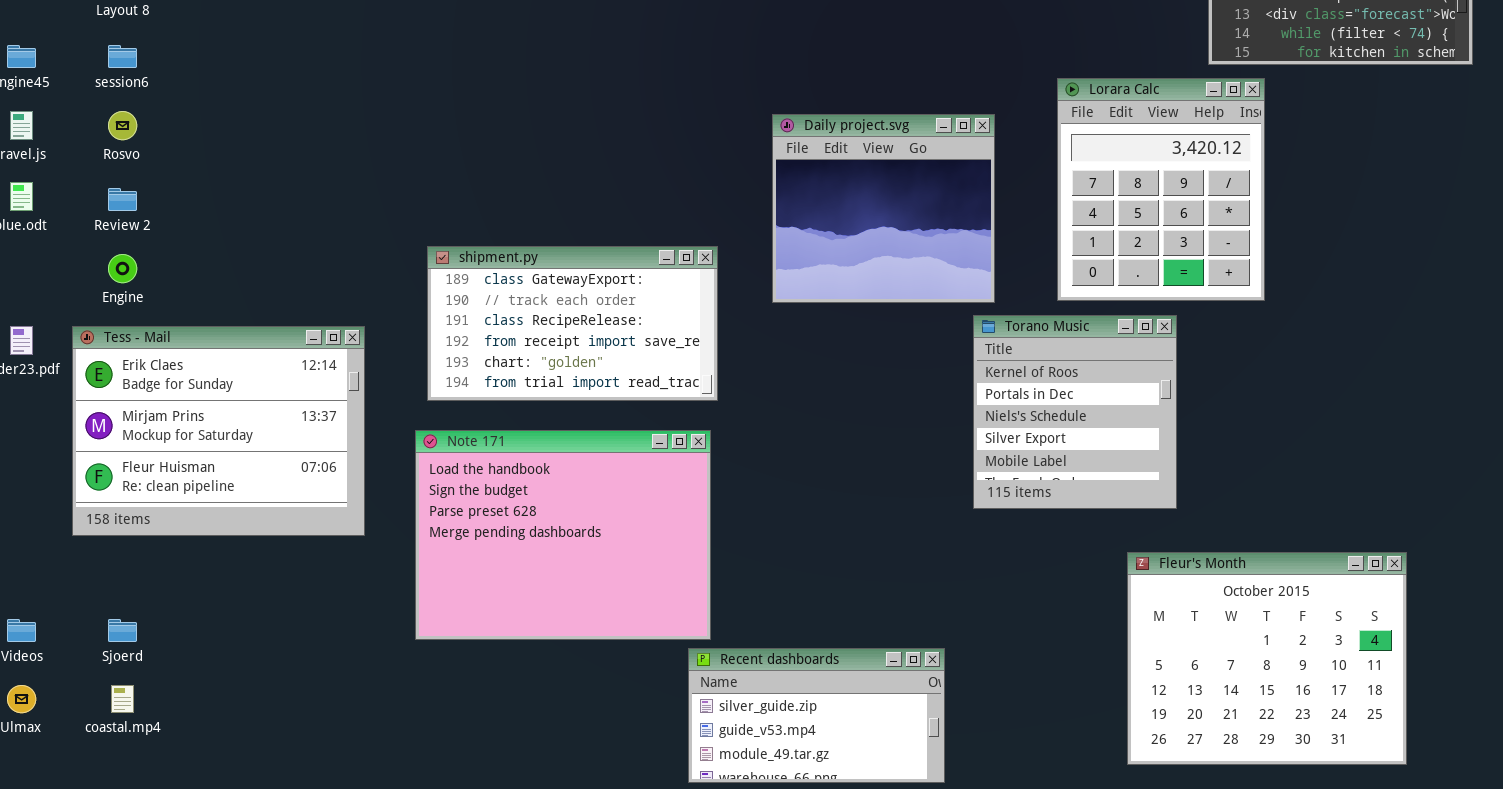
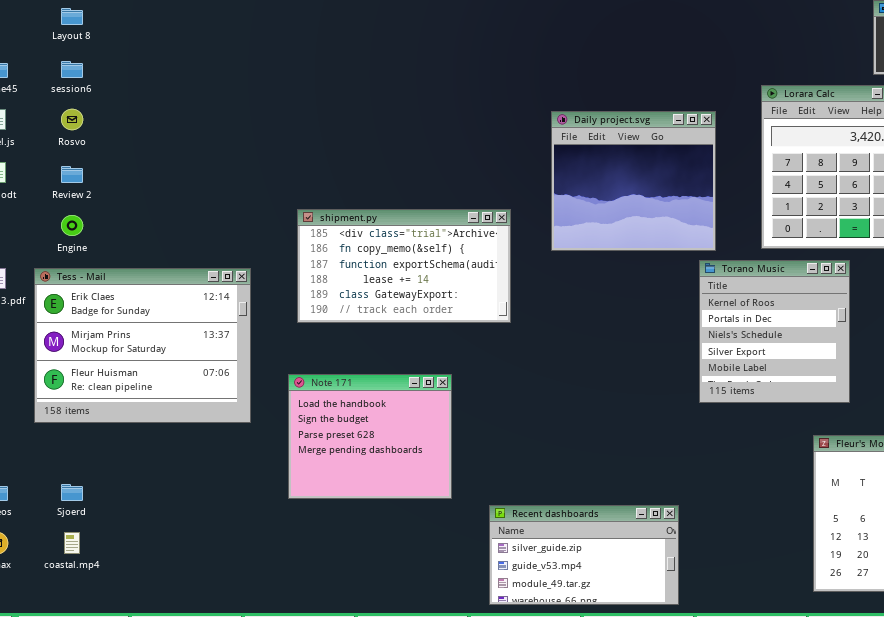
shipment.py: [427,246,718,401] -> [297,209,511,323], scrolled up 4 rows
Note 171: [415,430,711,640] -> [288,374,452,499], resized

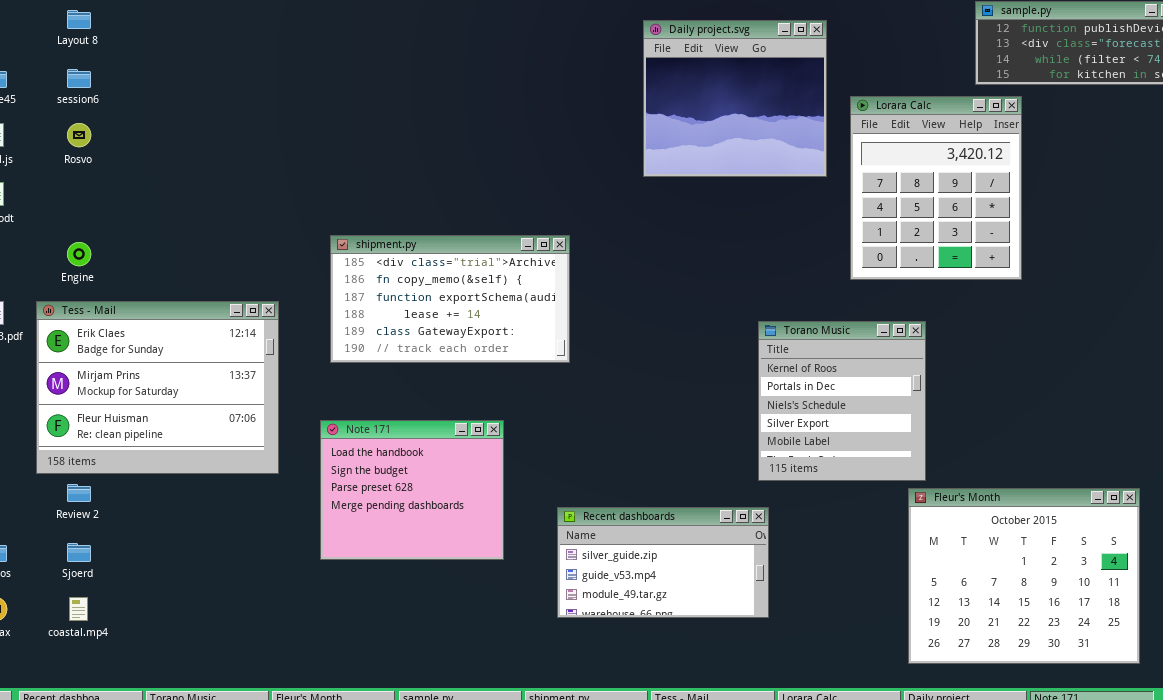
Daily project.svg: [551,111,716,251] -> [643,20,827,177], moved
Review 2: [61,166,83,183] -> [67,484,91,502], moved
Torano Music: [699,260,850,403] -> [758,321,926,481], moved
Recent dashboards: [489,505,679,605] -> [557,507,769,618], moved

